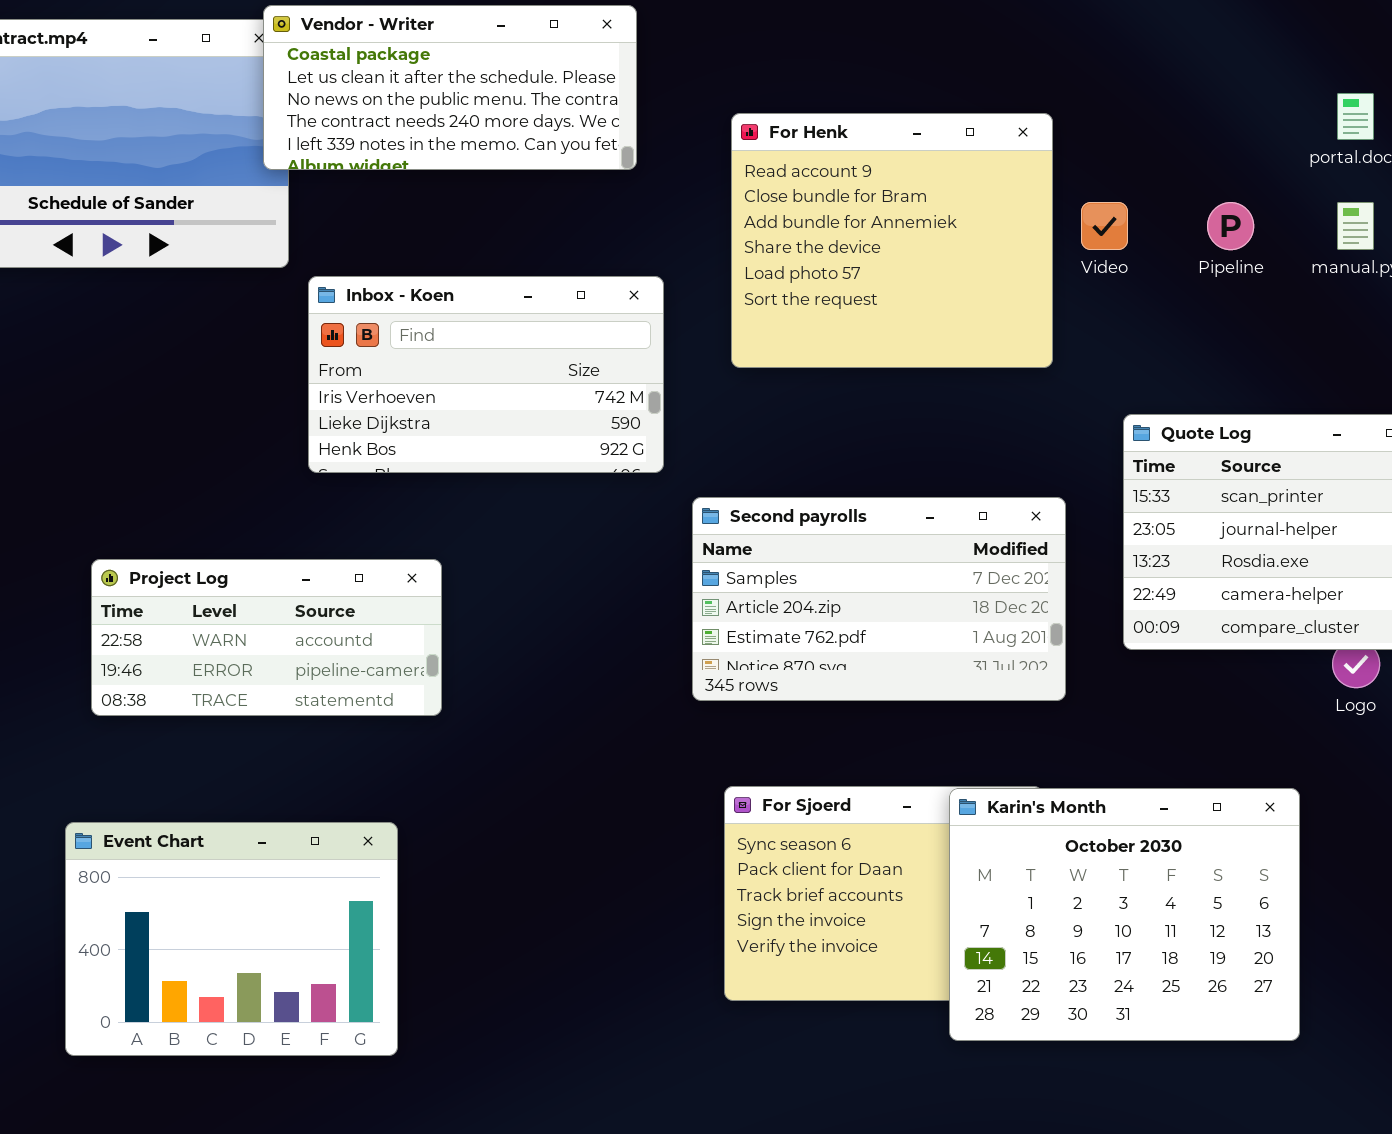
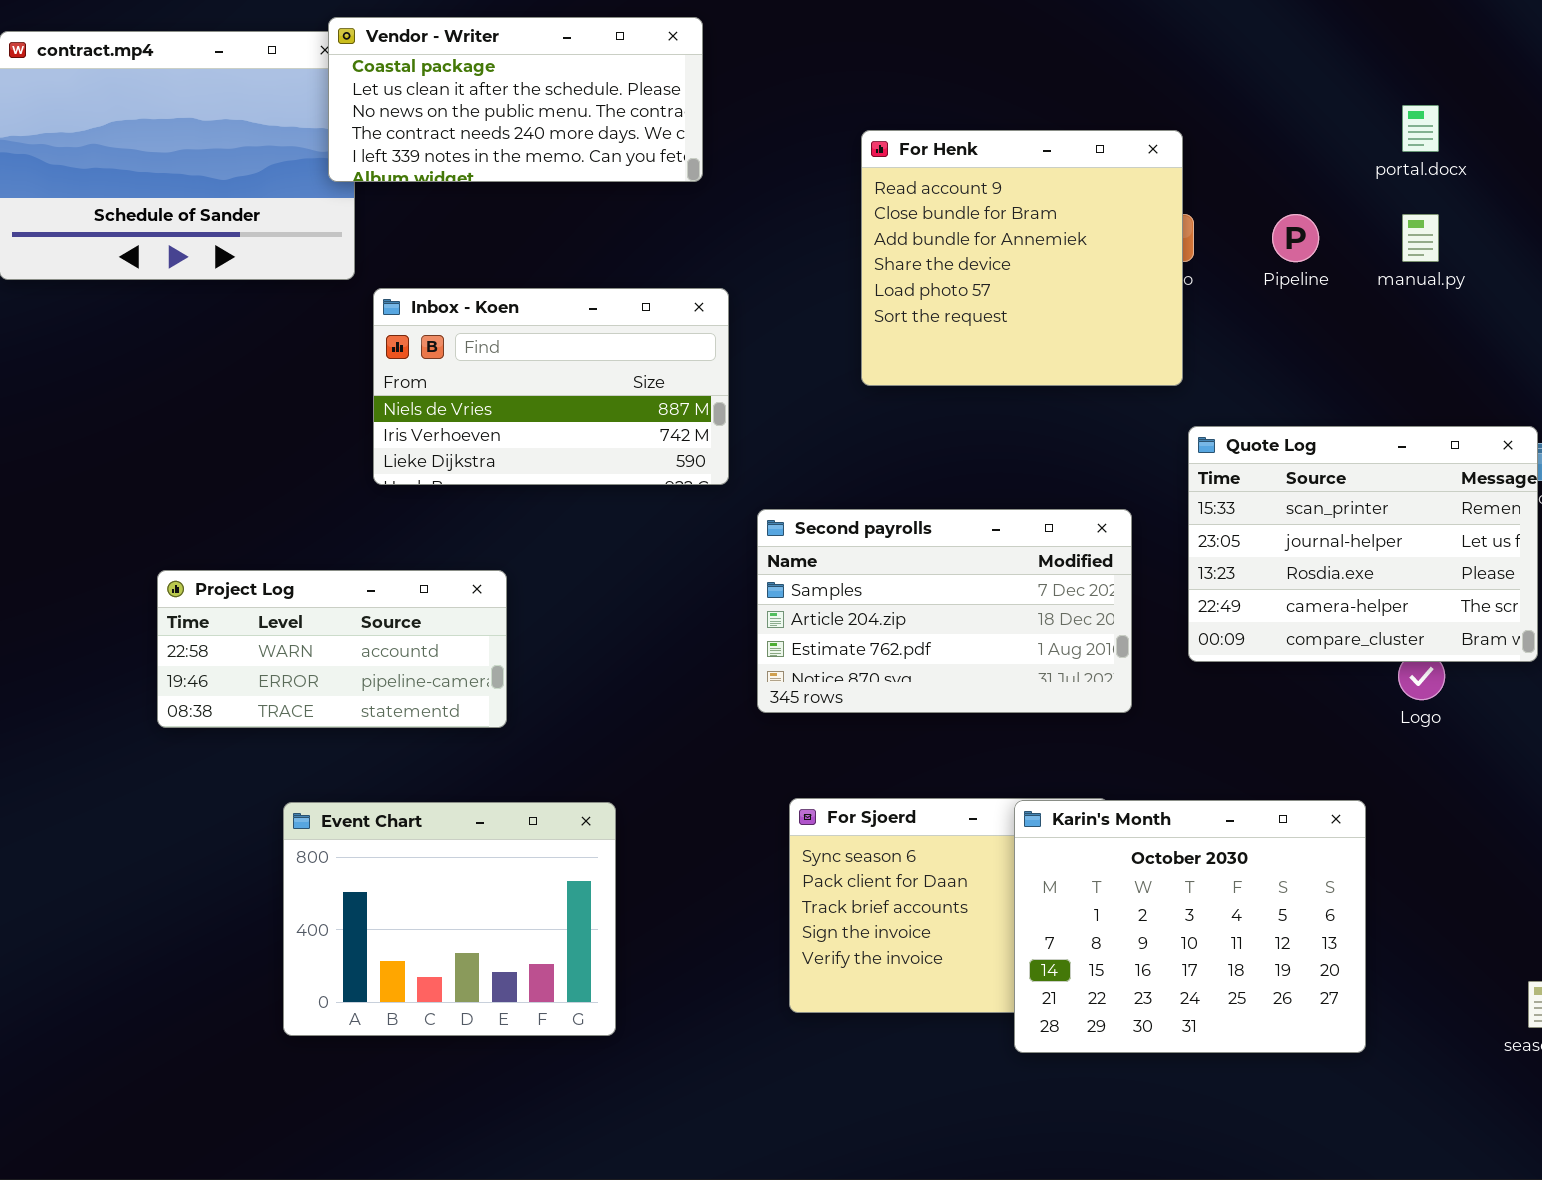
For Henk: [731,113,1053,368] -> [861,130,1183,386], moved
Inbox - Koen: [308,276,664,473] -> [373,288,729,485], scrolled up 1 row
Event Chart: [65,822,398,1056] -> [283,802,616,1036], moved

